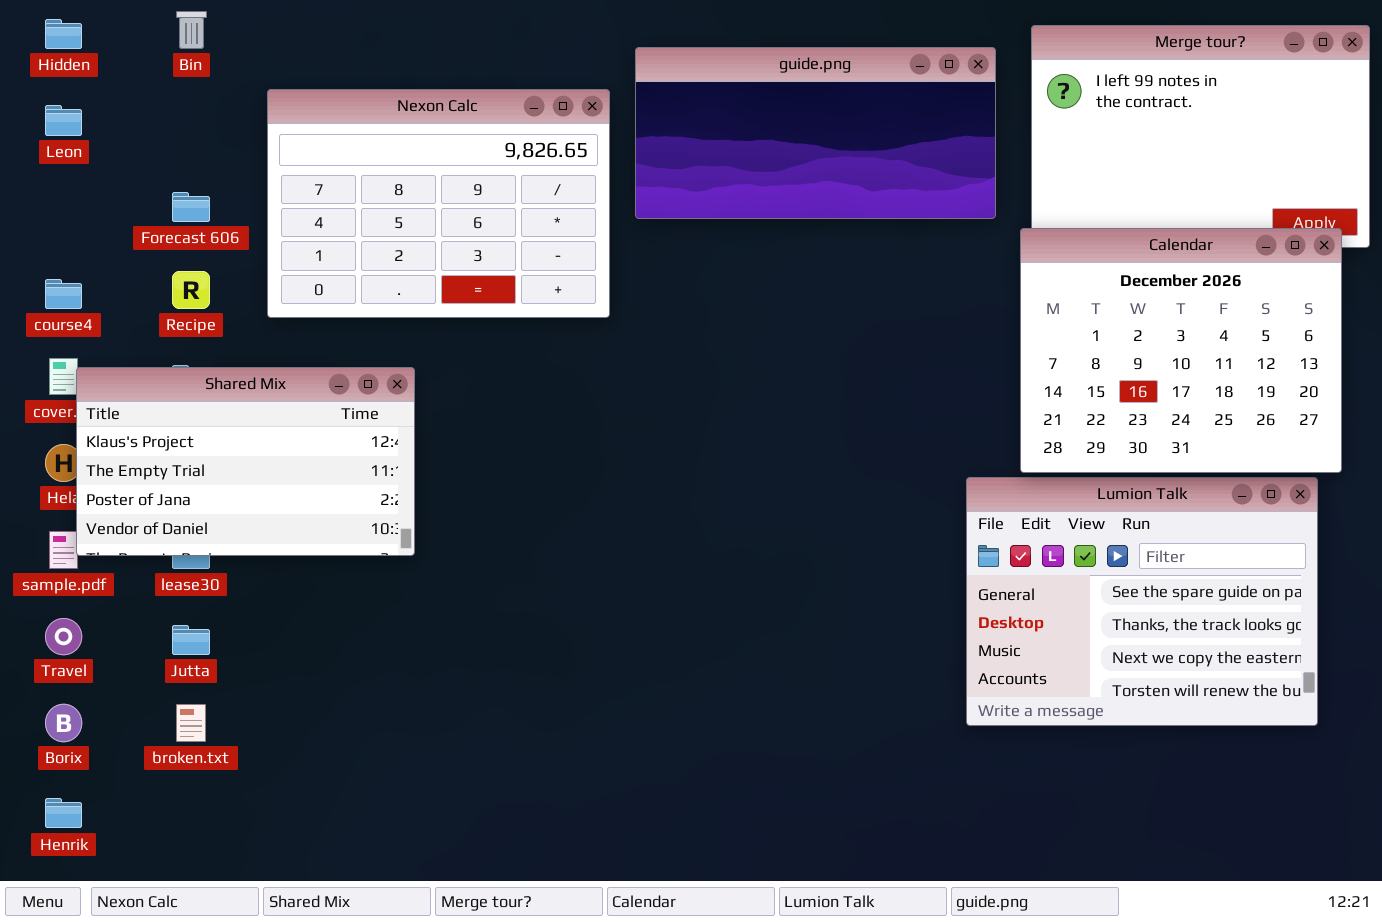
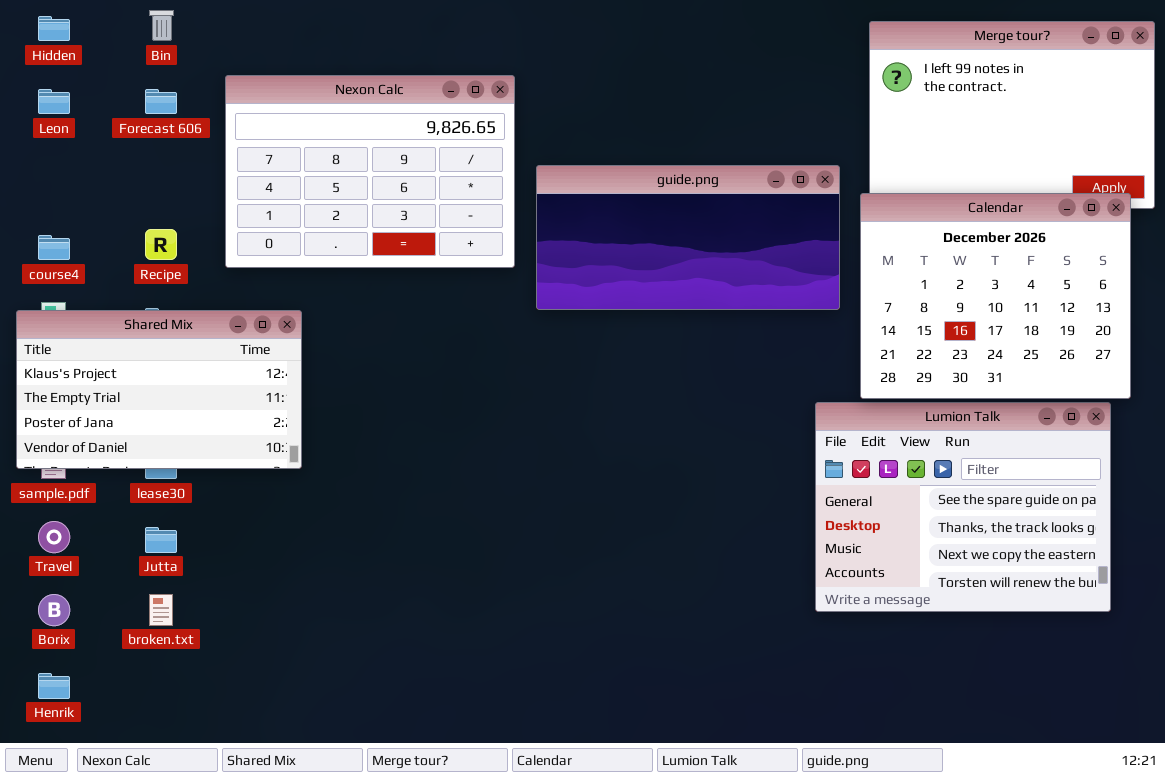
guide.png: [635,47,996,219] -> [536,165,840,310], moved
Forecast 606: [172,192,210,222] -> [145,89,177,114], moved
Shared Mix: [76,367,415,556] -> [16,310,302,469], moved

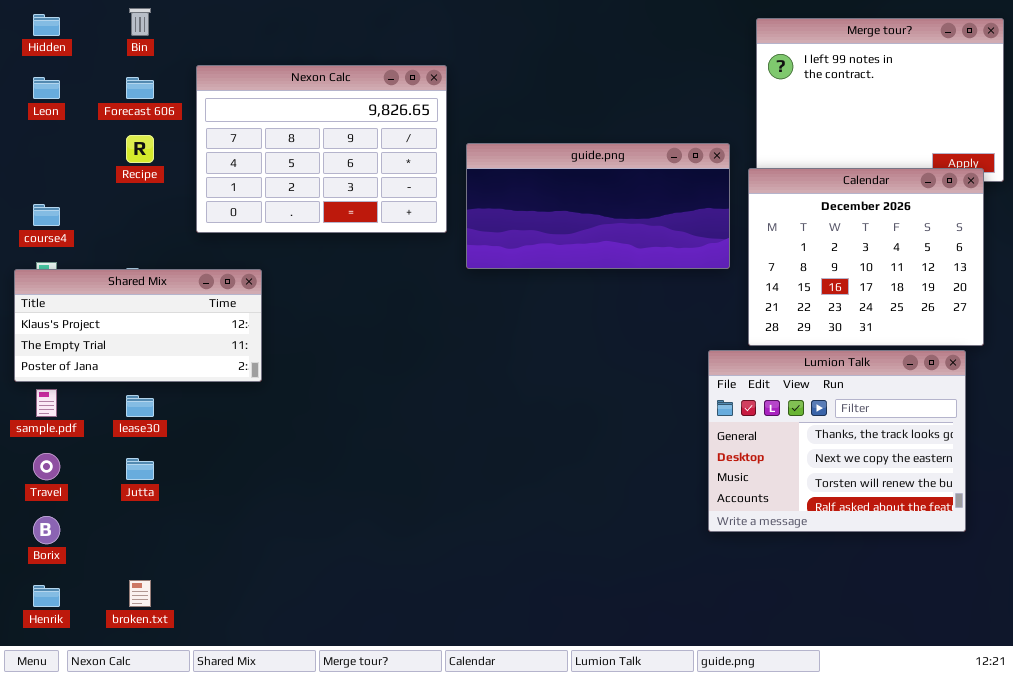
Recipe: [145,229,177,260] -> [126,135,154,163], moved
Shared Mix: [16,310,302,469] -> [14,269,262,382], resized
Lumion Talk: [815,402,1111,612] -> [708,350,966,532], scrolled down 1 row
broken.txt: [149,594,173,626] -> [129,580,151,607], moved

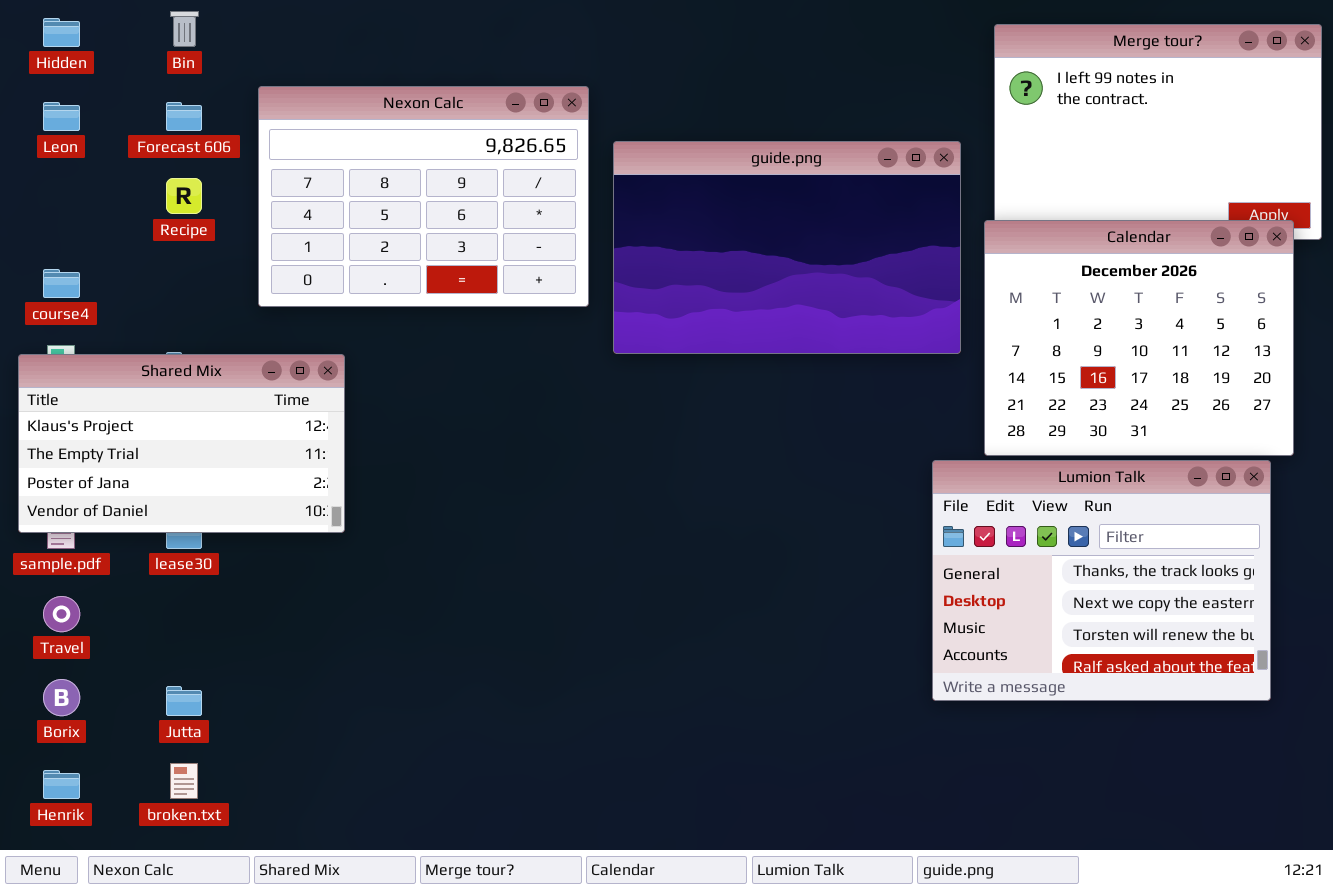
guide.png: [466,143,730,269] -> [613,141,961,354], resized
Shared Mix: [14,269,262,382] -> [18,354,345,533], resized
Jutta: [126,458,154,480] -> [166,686,202,716], moved

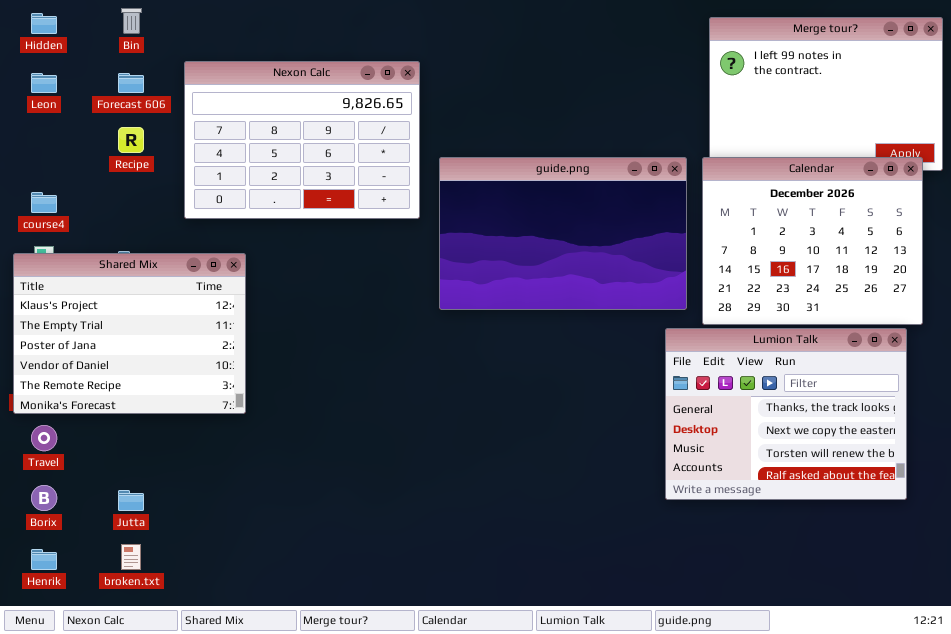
guide.png: [613,141,961,354] -> [439,157,687,310], moved
Shared Mix: [18,354,345,533] -> [13,253,246,414], resized

